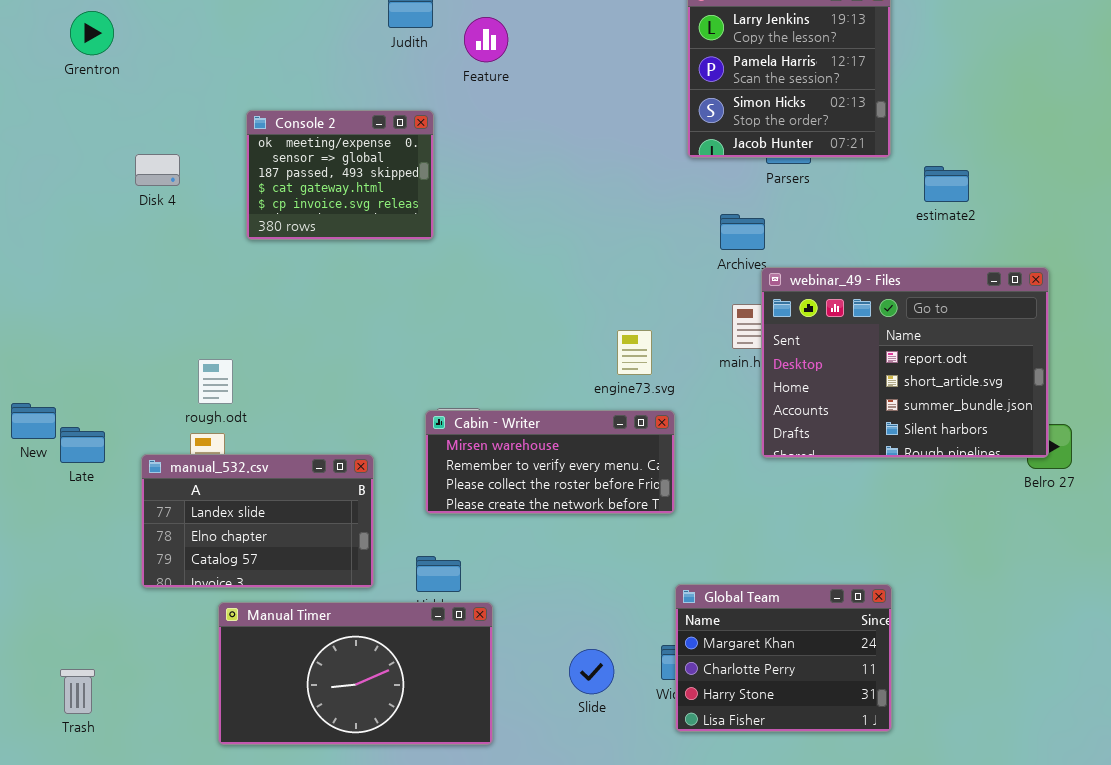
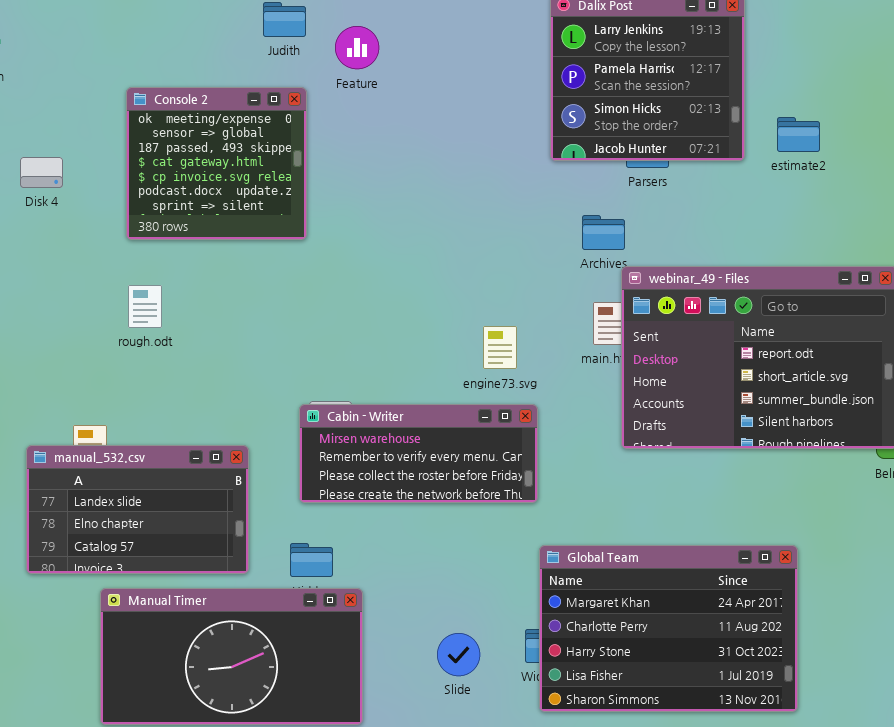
Console 2: [246,110,434,240] -> [126,87,307,240], resized
estimate2: [924,166,969,202] -> [777,117,820,152], moved
rough.odt: [198,359,233,404] -> [128,285,162,328], moved
Global Team: [675,584,892,732] -> [539,545,798,712], resized

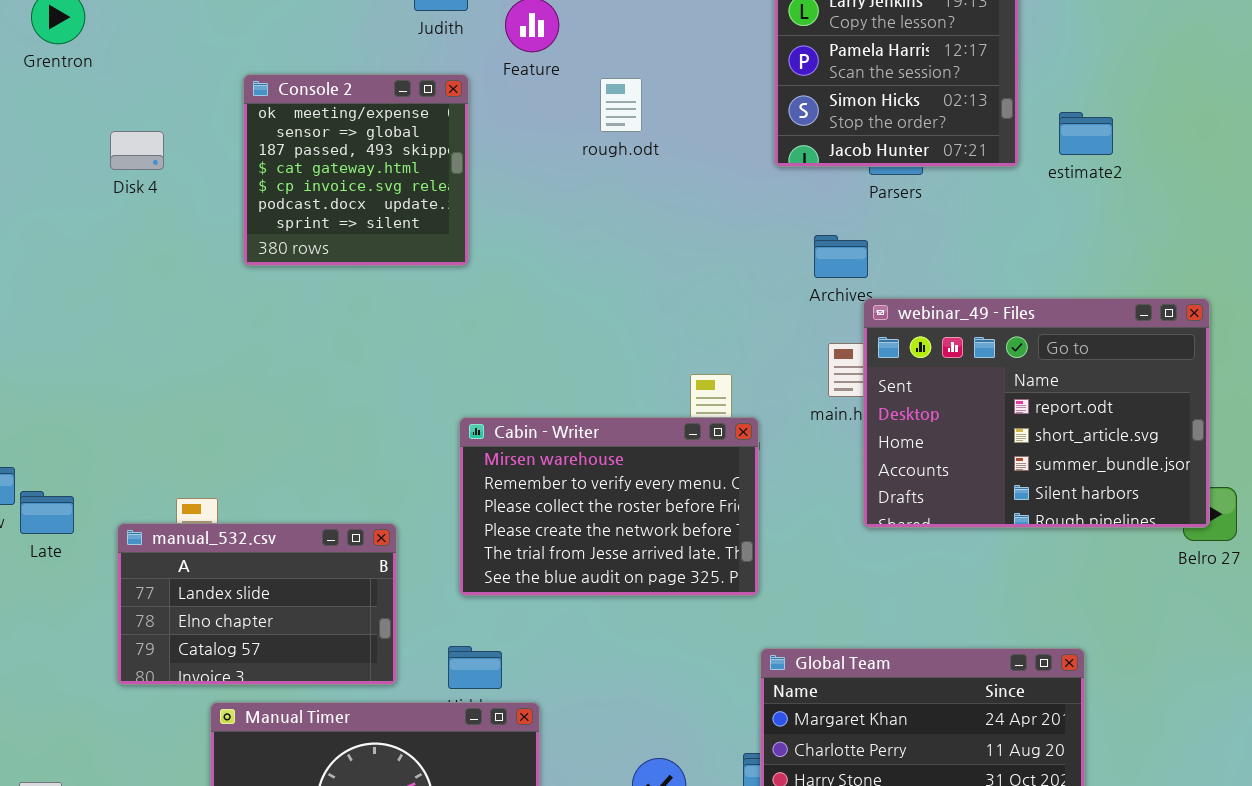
Disk 4: [20,157,63,188] -> [110,131,164,170], moved
rough.odt: [128,285,162,328] -> [600,78,642,132], moved
Cabin - Writer: [299,404,538,503] -> [459,417,759,596], resized

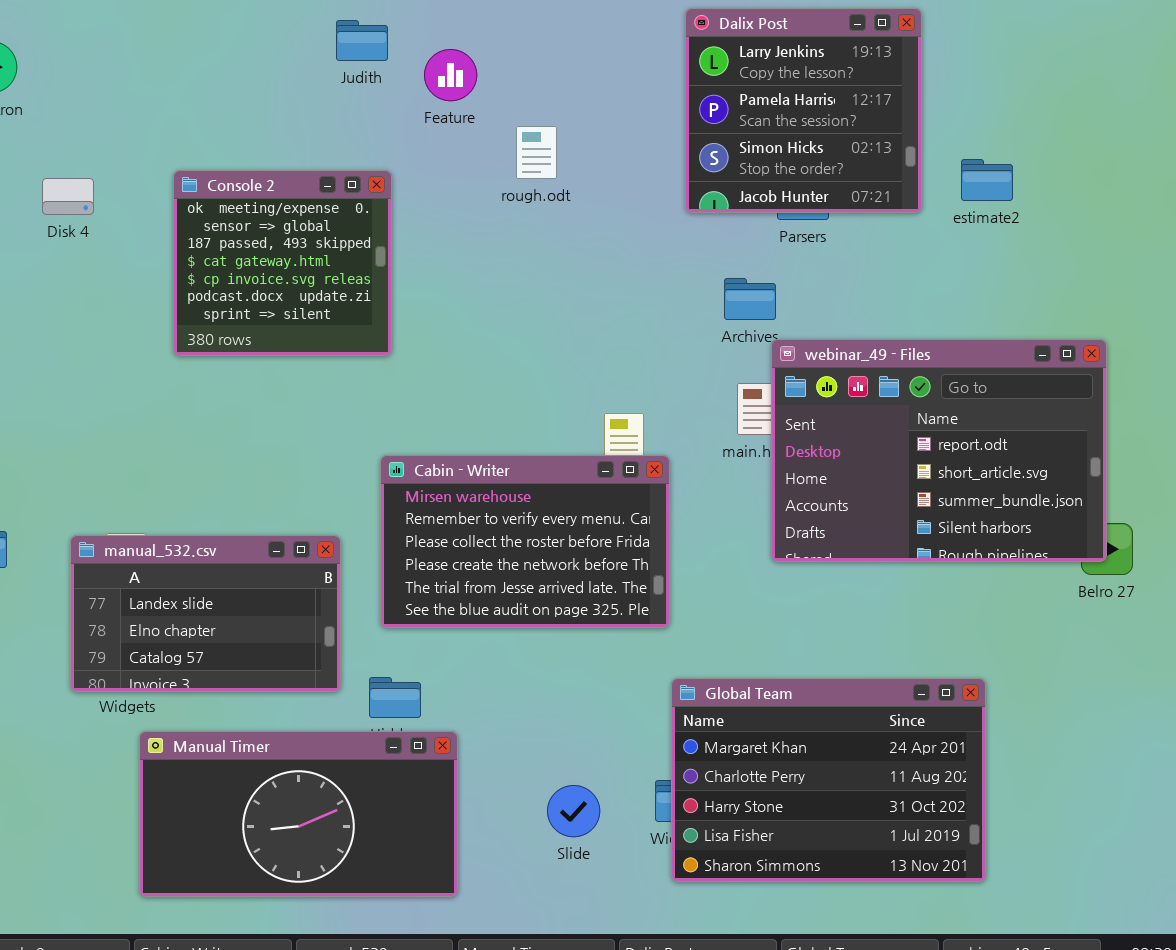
Console 2: [243,74,469,266] -> [173,170,392,356], moved
manual_532.csv: [117,523,397,685] -> [70,535,341,692], moved

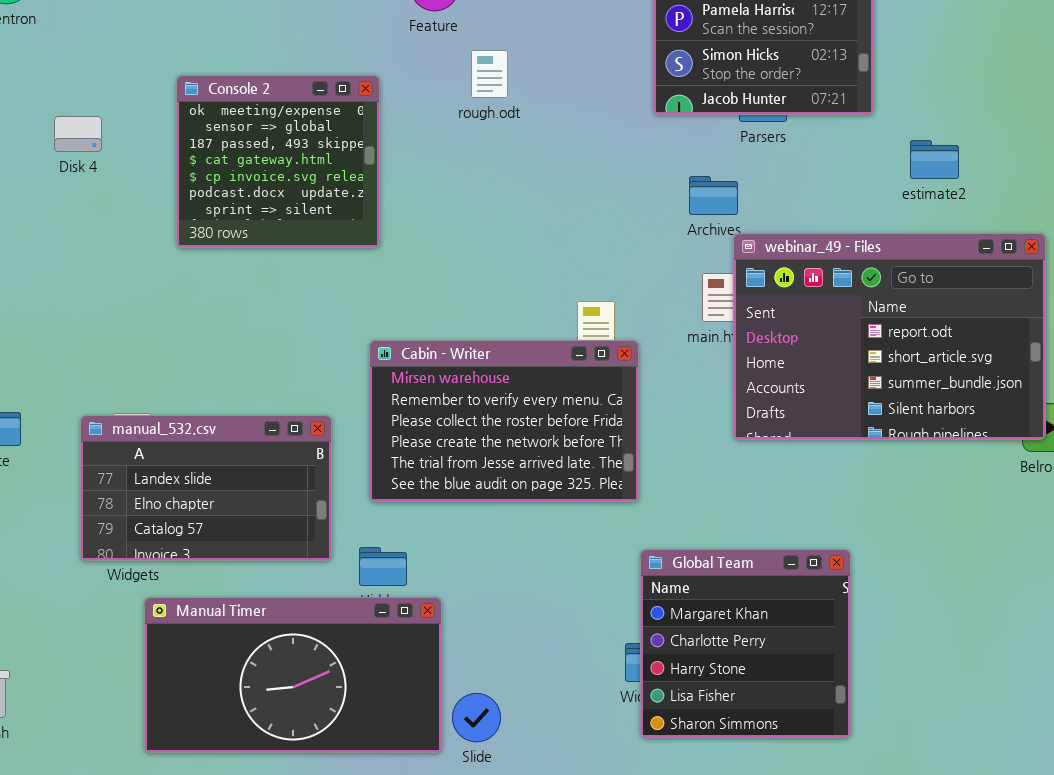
rough.odt: [516,126,557,179] -> [471,50,508,98], moved
estimate2: [961,159,1013,201] -> [910,140,959,179], moved
Disk 4: [42,178,94,215] -> [54,116,102,152], moved
Global Team: [671,678,986,882] -> [640,549,851,738], resized
Slide: [547,785,600,837] -> [452,693,501,742], moved

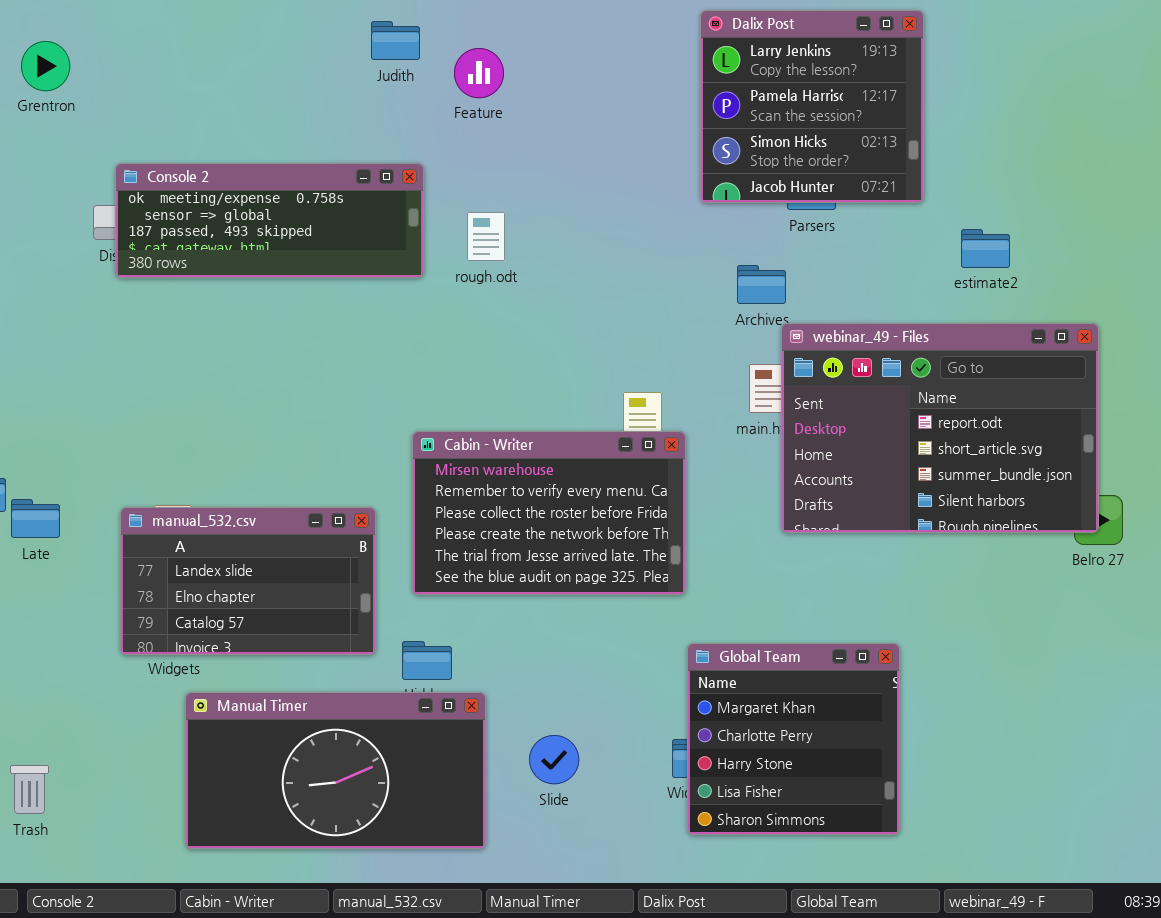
rough.odt: [471,50,508,98] -> [467,212,505,261], moved
Console 2: [176,75,380,248] -> [115,163,424,278], resized
Slide: [452,693,501,742] -> [529,735,579,784], moved

